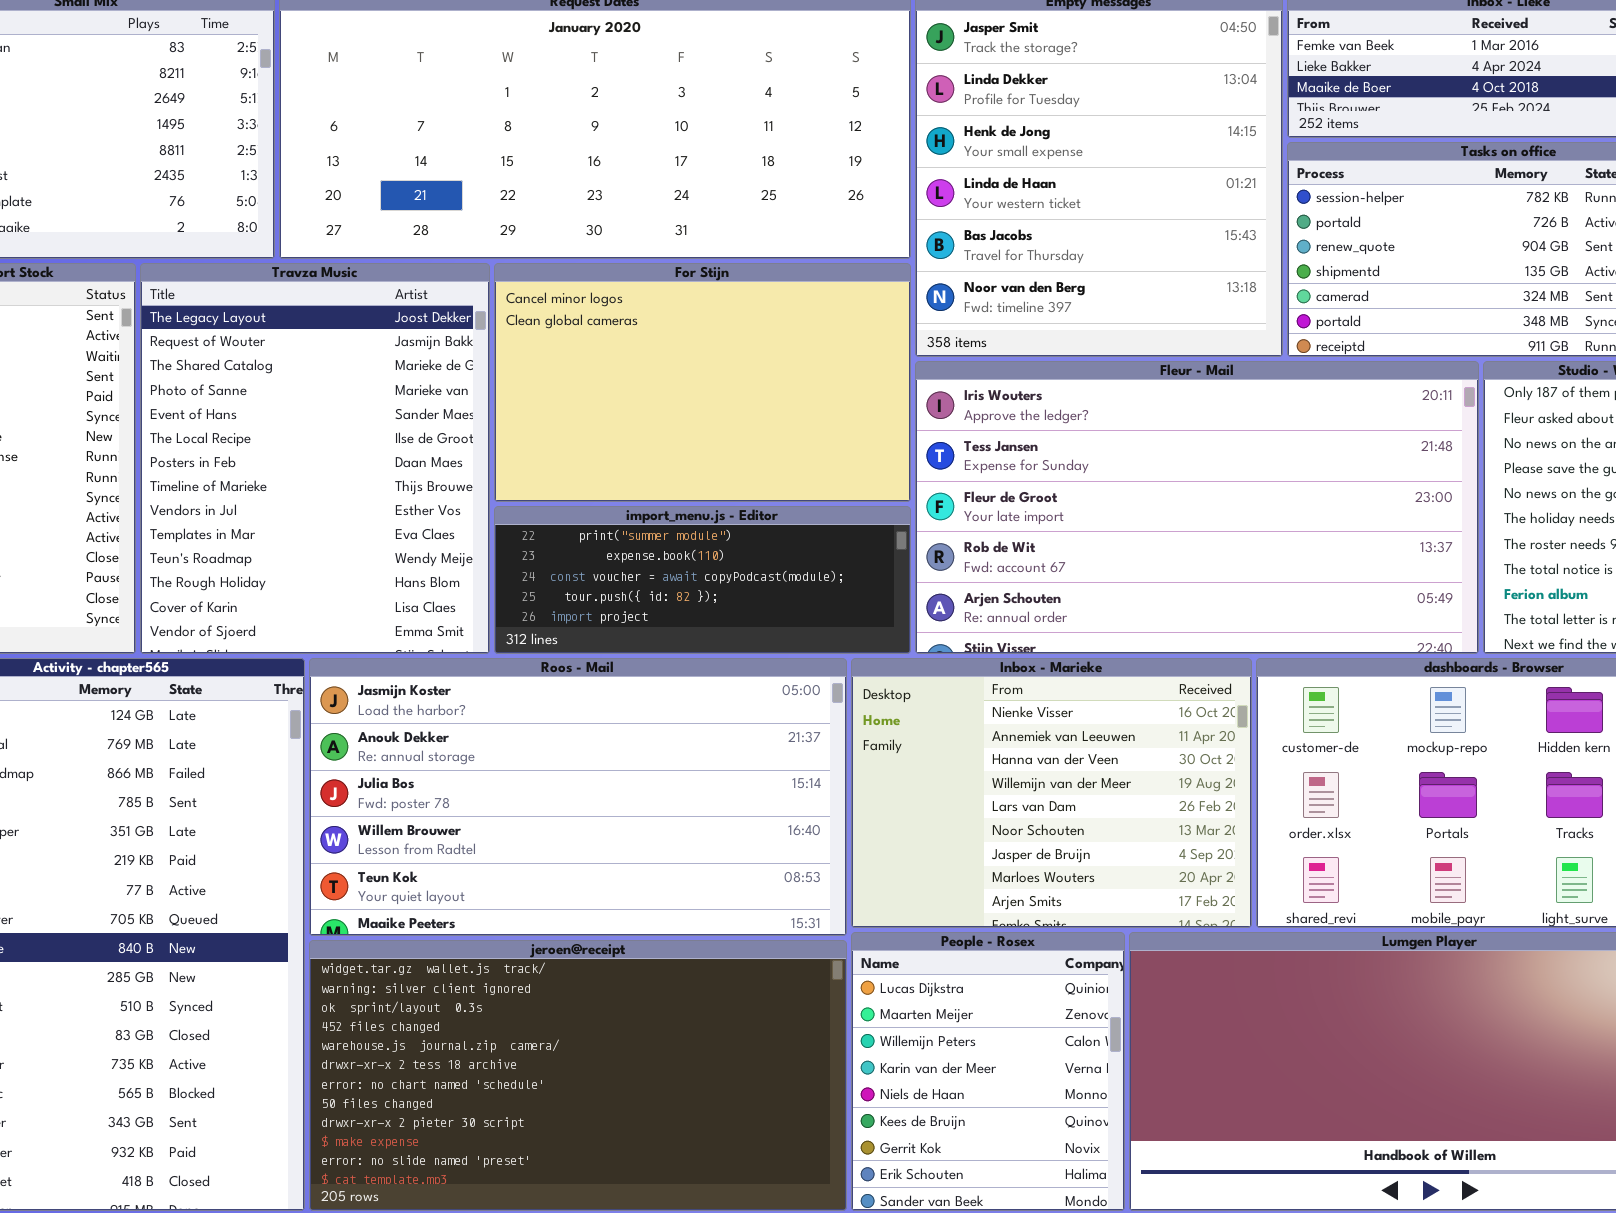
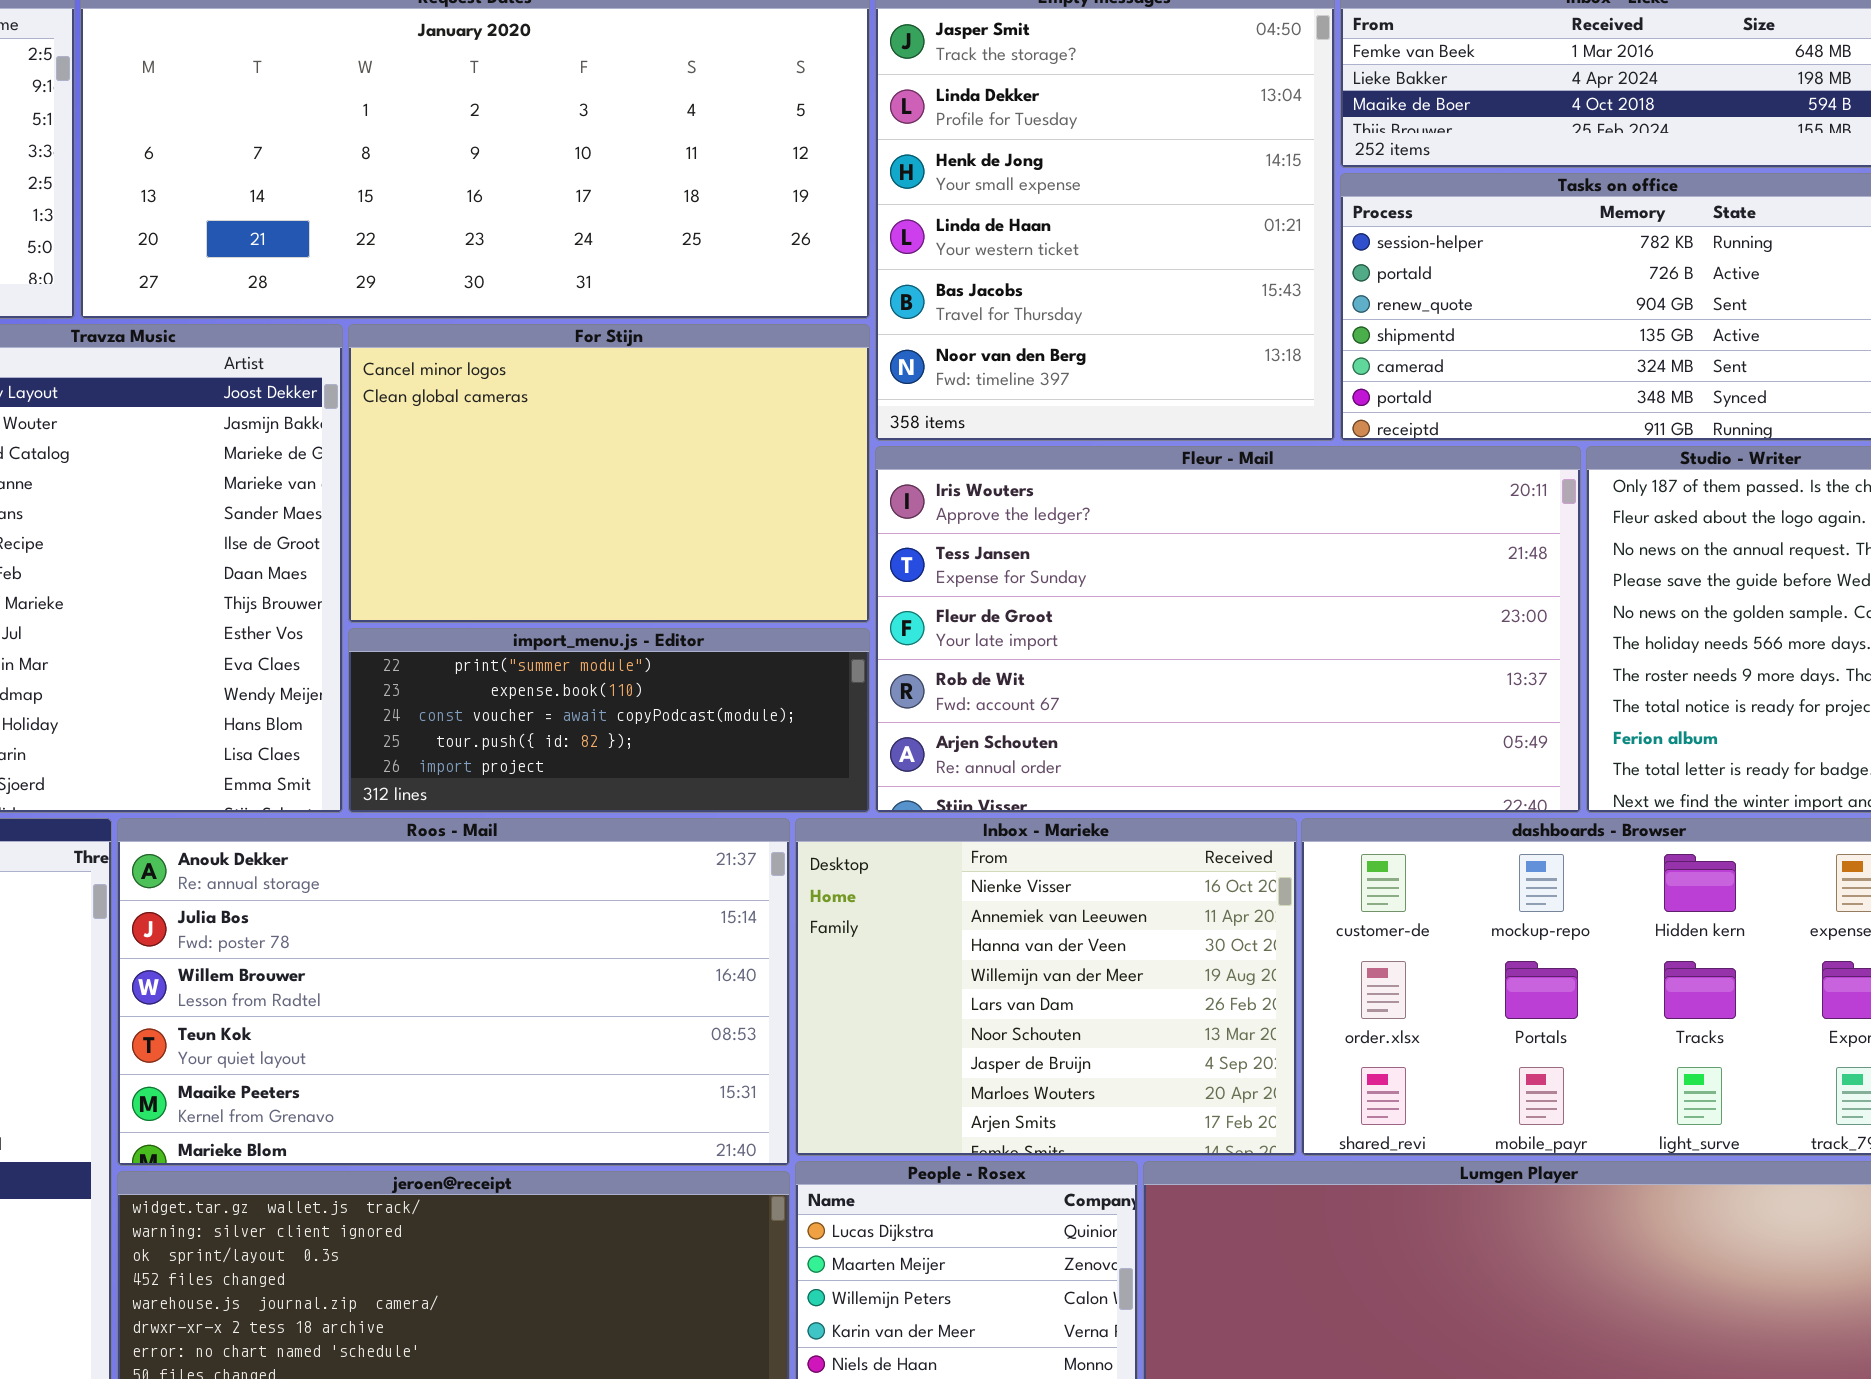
Roos - Mail: [309,658,847,936] -> [117,818,790,1166], scrolled down 1 row

